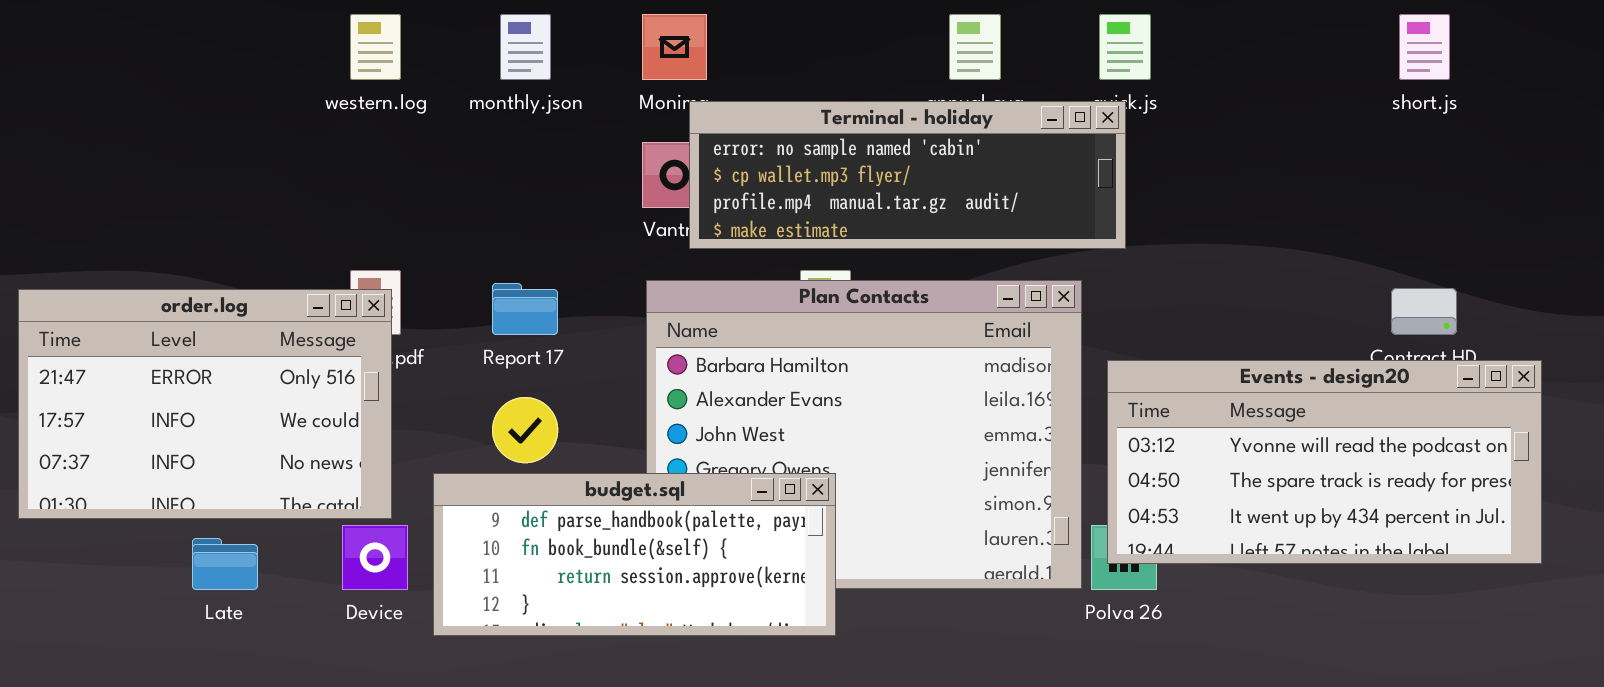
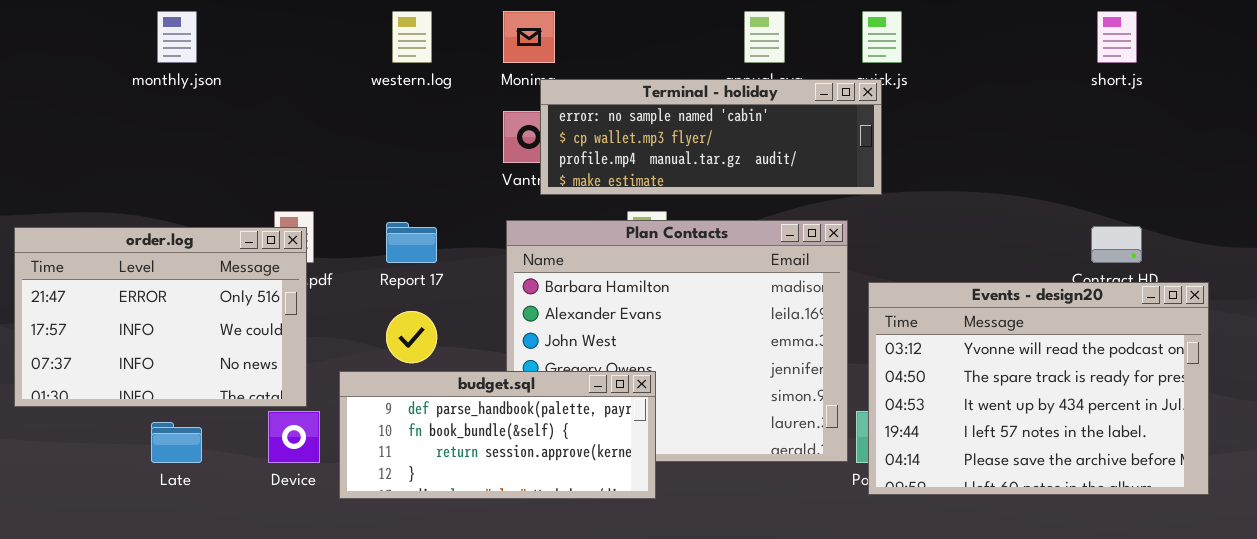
western.log: [350,14,401,80] -> [392,11,432,63], moved
monthly.json: [500,14,551,80] -> [157,11,197,63], moved
Events - design20: [1107,360,1542,564] -> [868,282,1209,495], resized

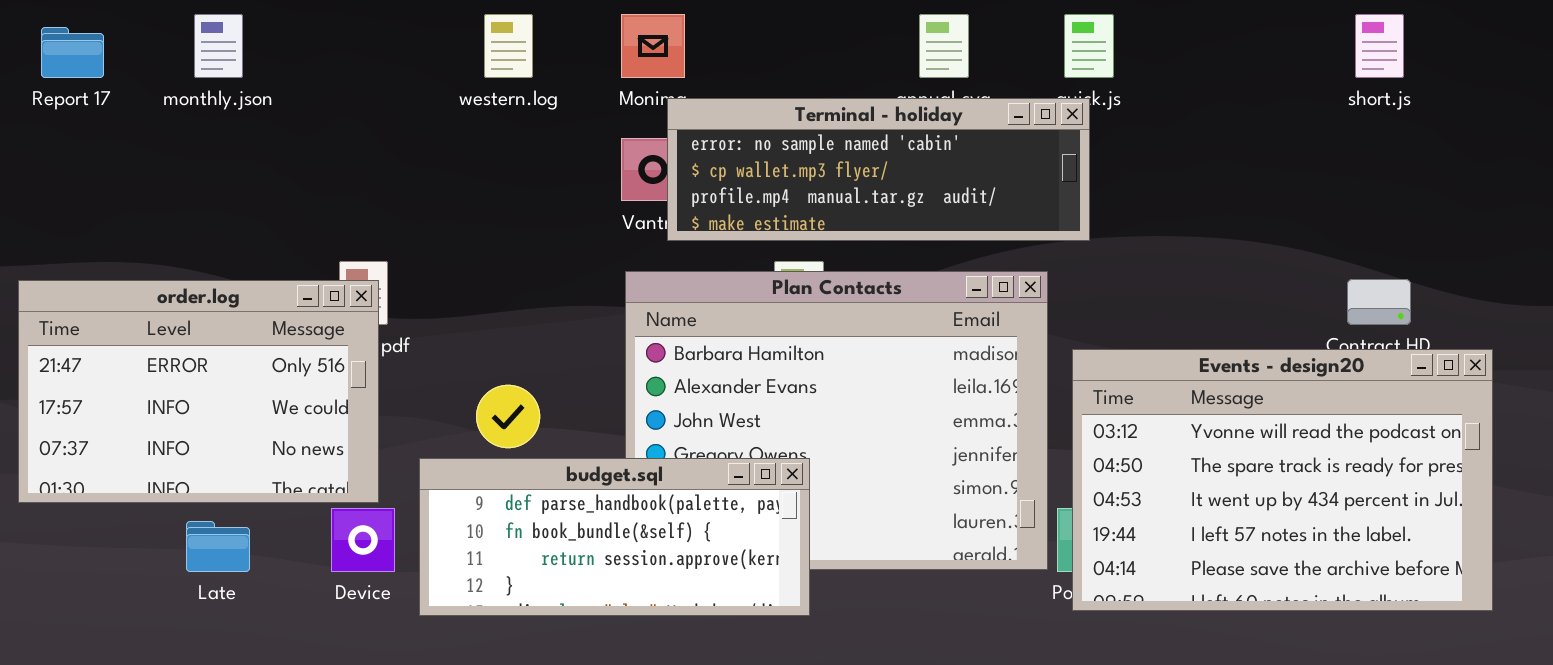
Report 17: [386,222,437,263] -> [41,27,104,78], moved

